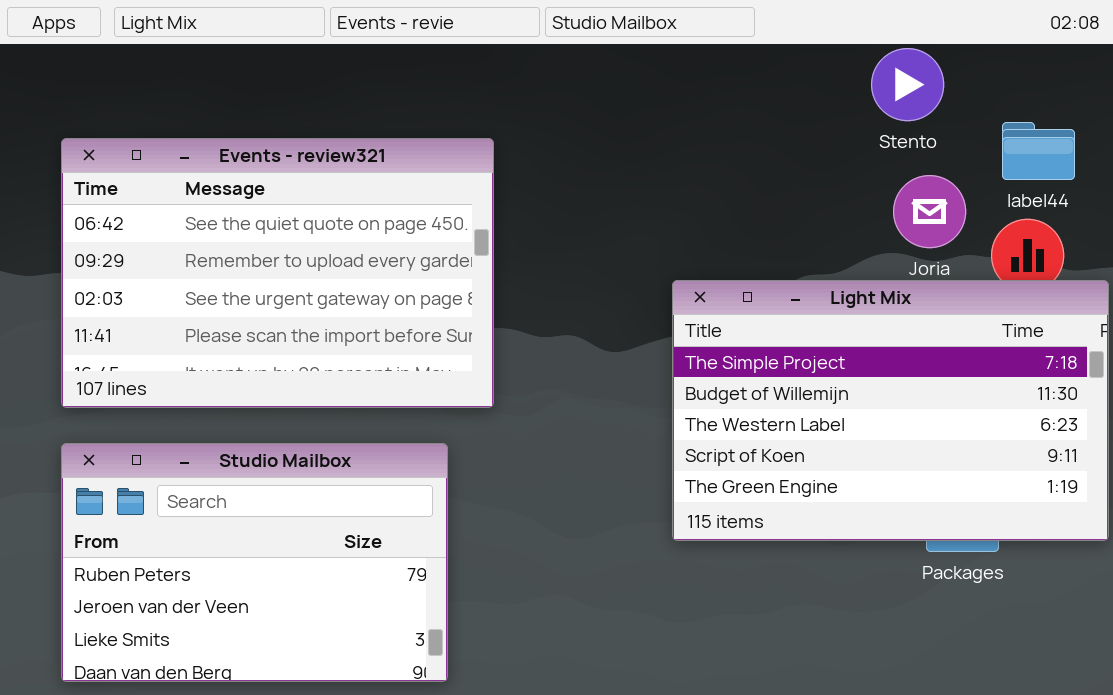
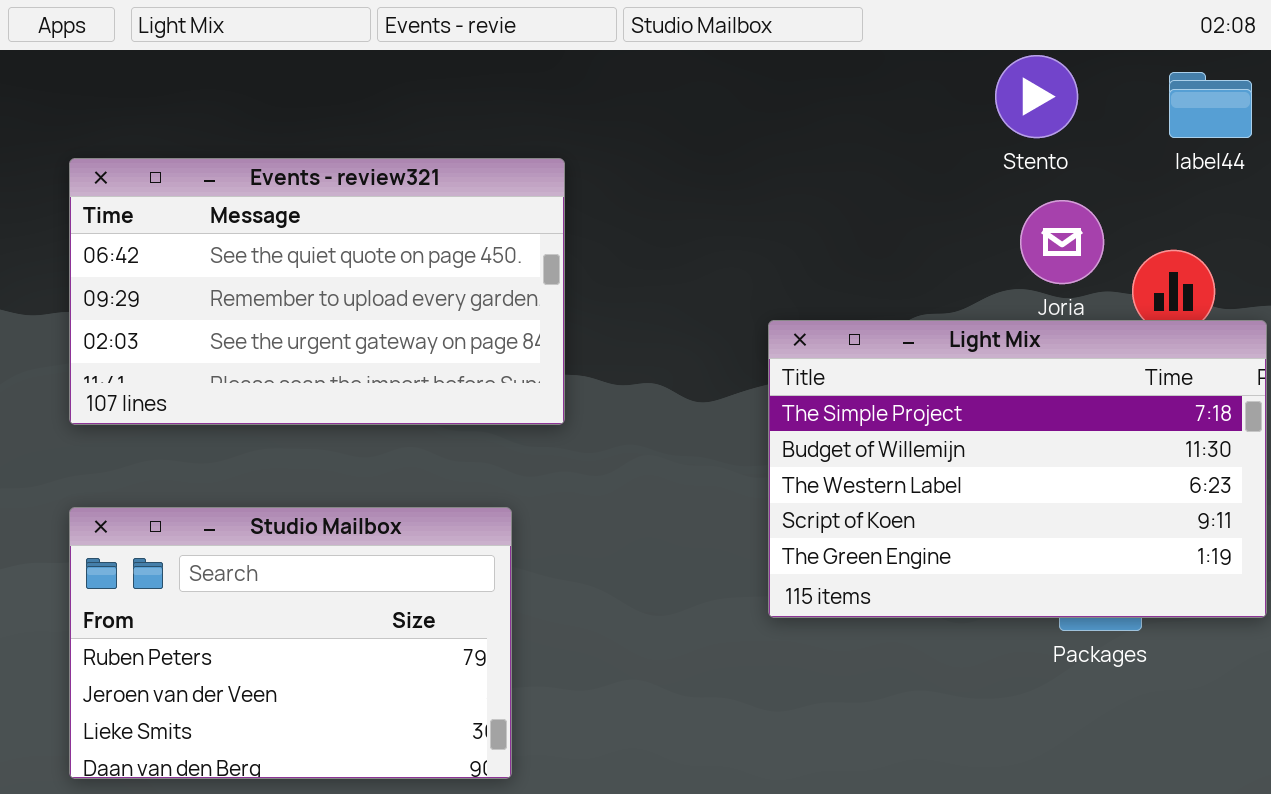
label44: [1002,122,1075,180] -> [1169,72,1252,138], moved
Events - review321: [61,138,494,408] -> [69,158,565,425], resized

